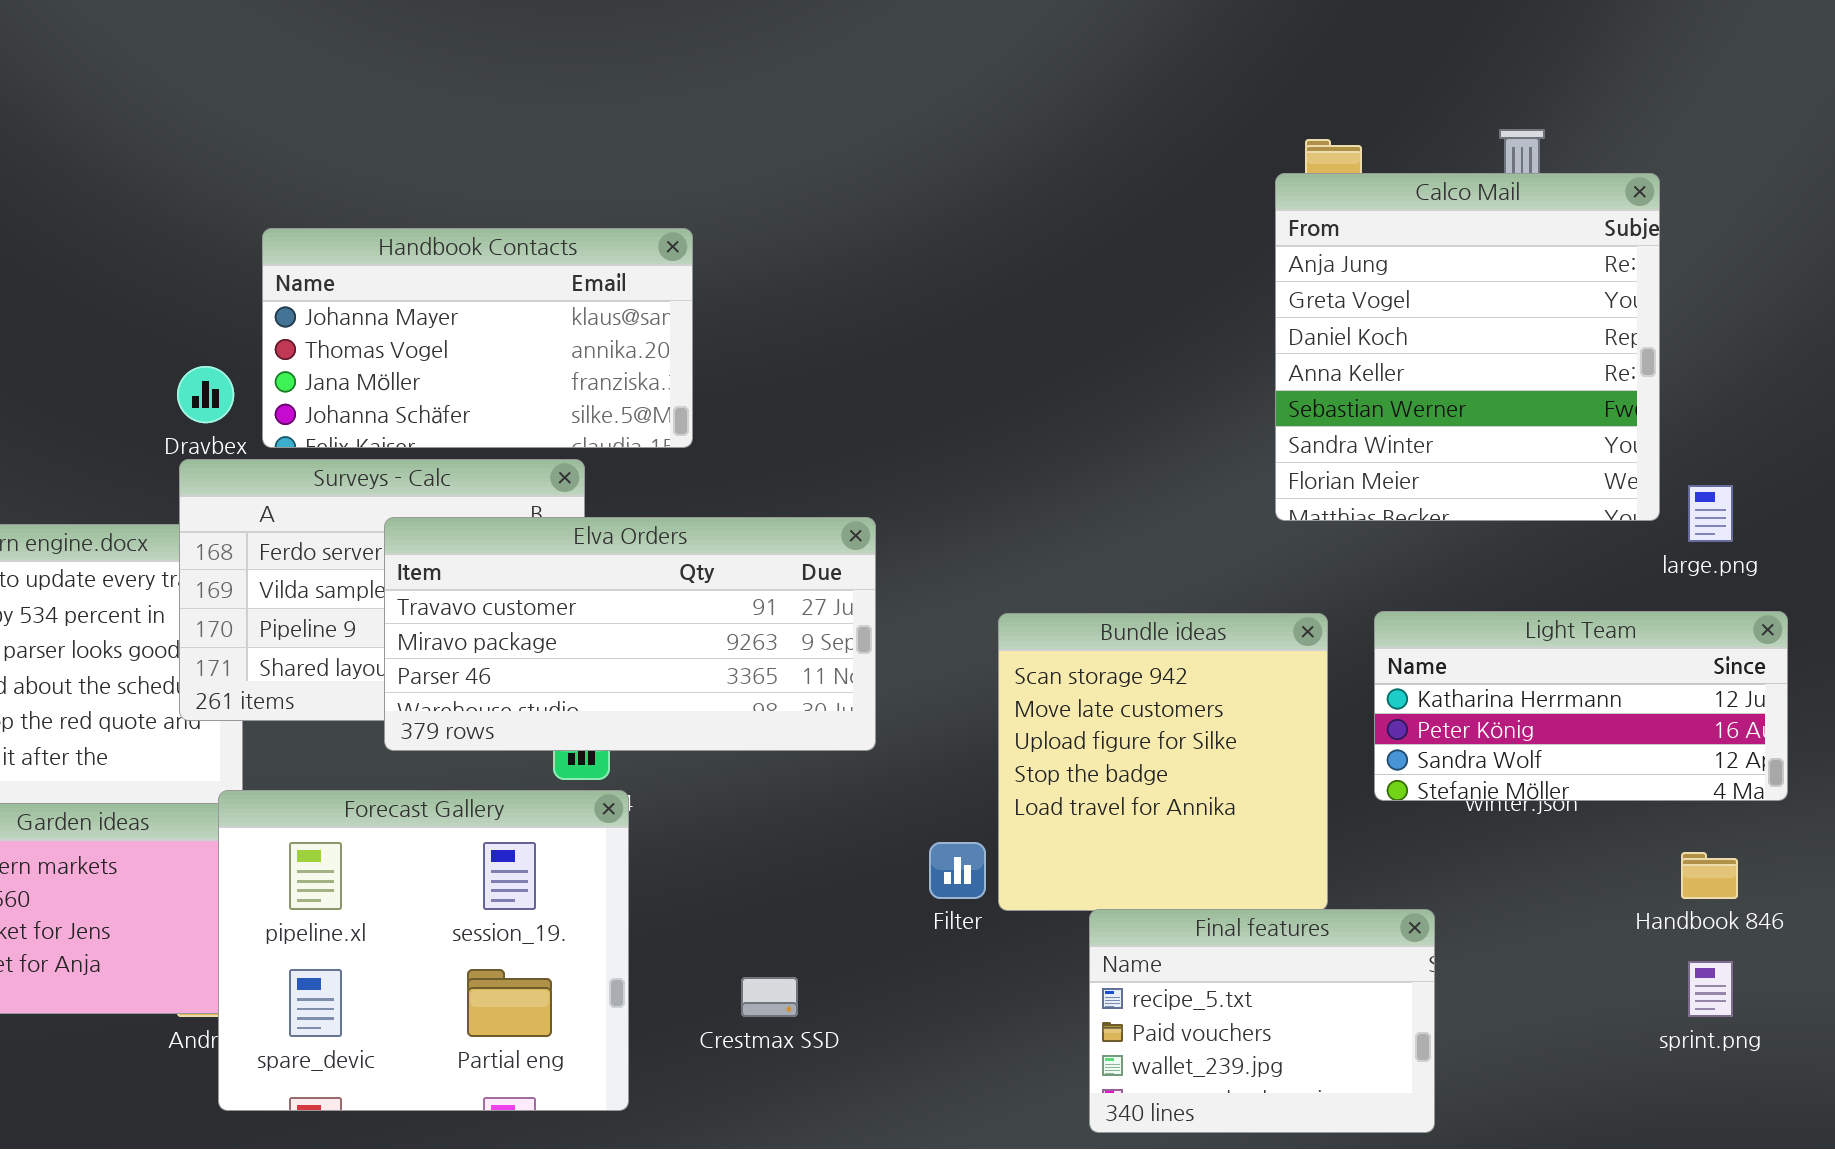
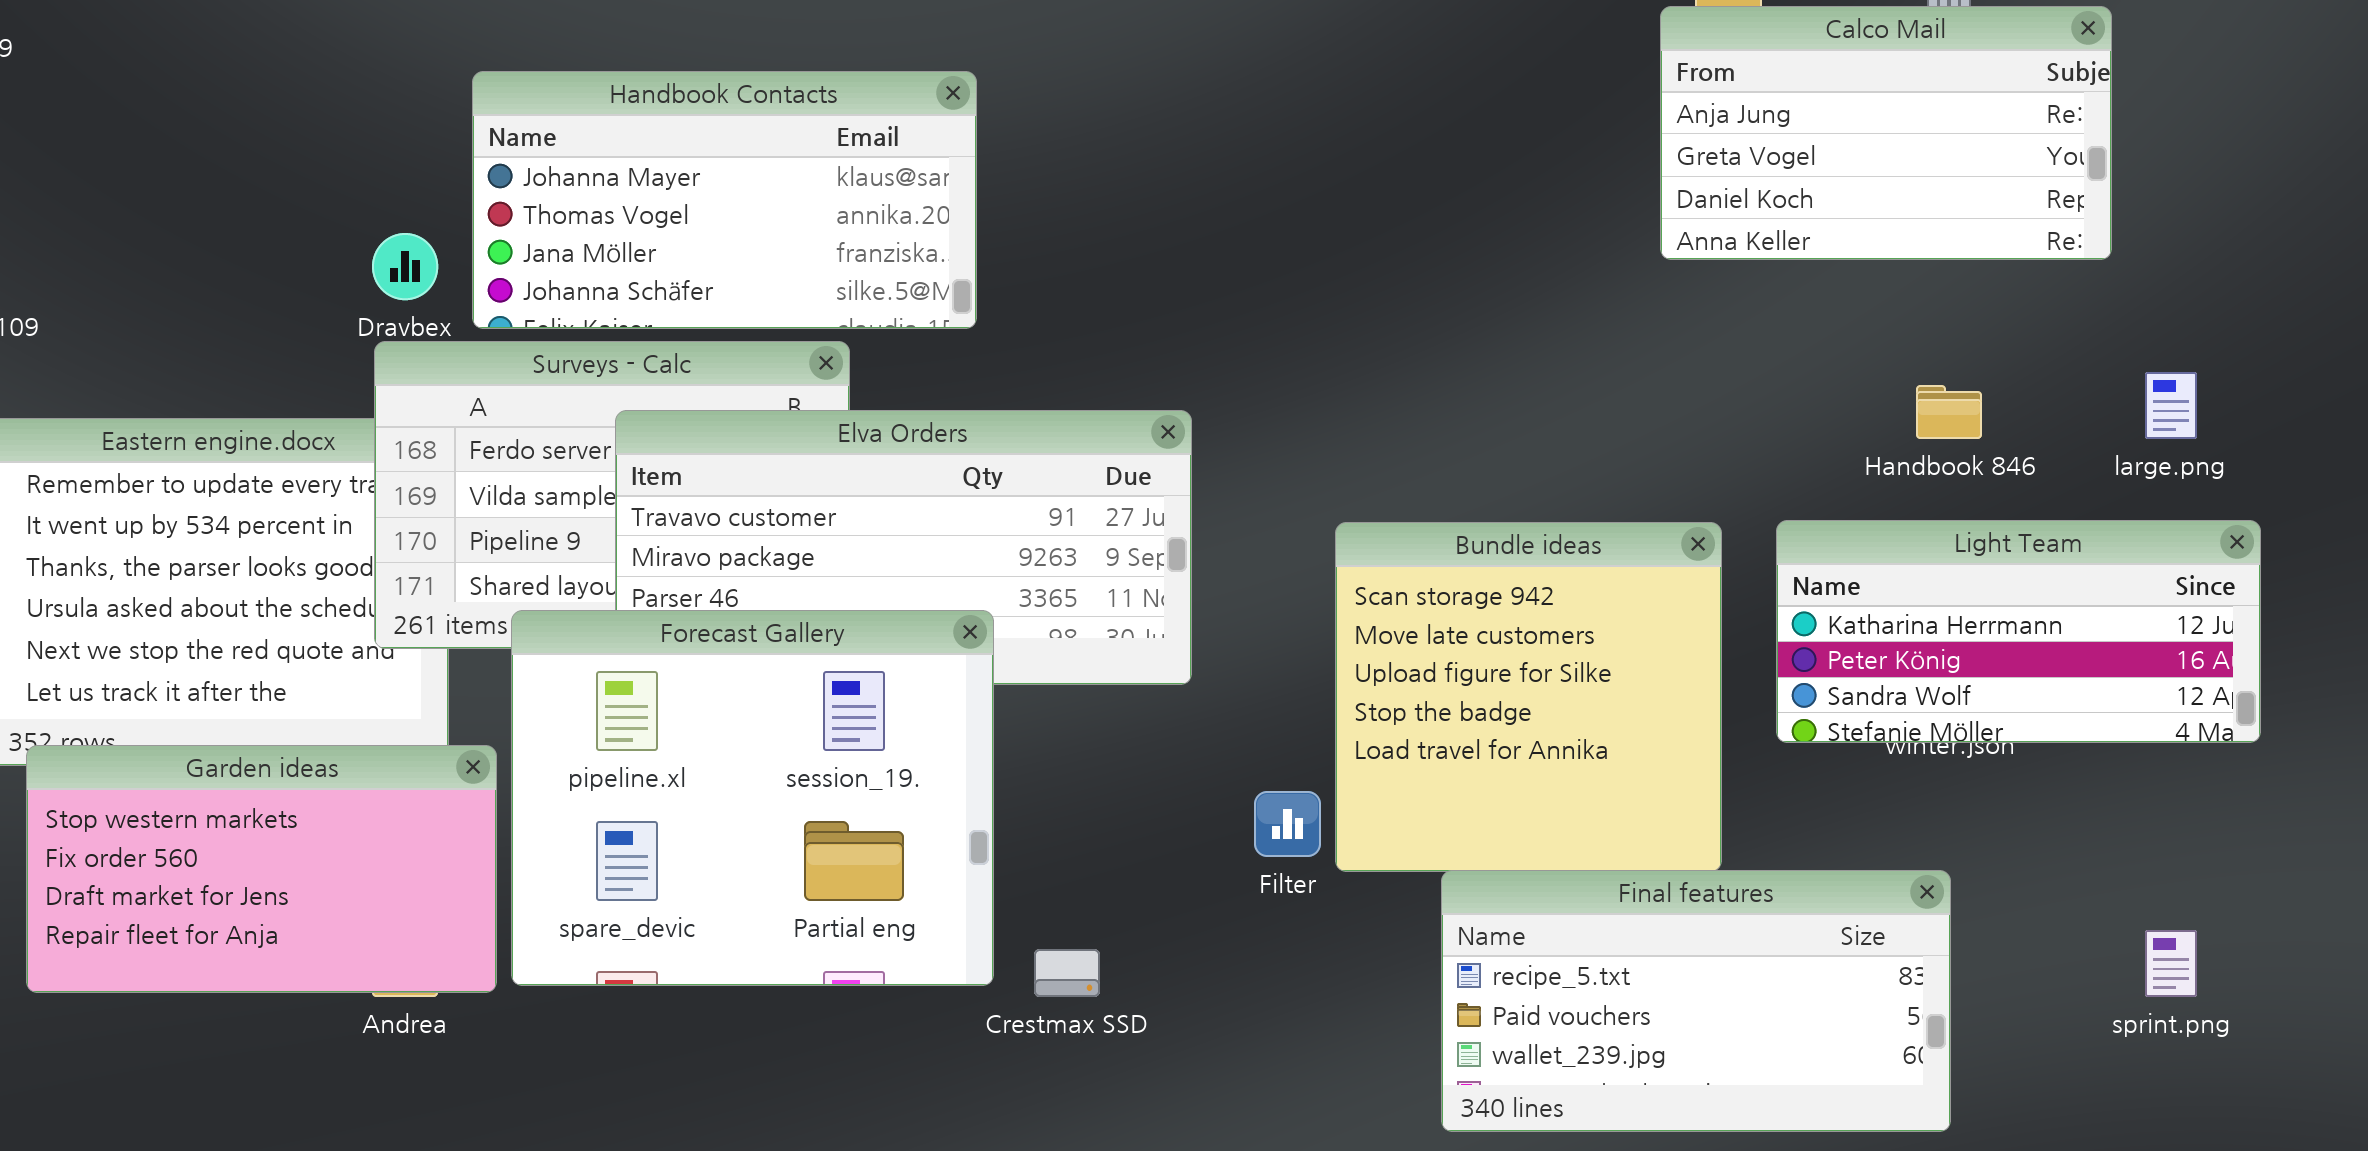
Calco Mail: [1275,173,1660,521] -> [1660,6,2112,260], resized
Forecast Gallery: [218,790,629,1111] -> [511,610,994,986], moved
Handbook 846: [1681,852,1738,899] -> [1916,385,1982,439], moved
Final features: [1089,909,1435,1133] -> [1441,870,1951,1132], resized

